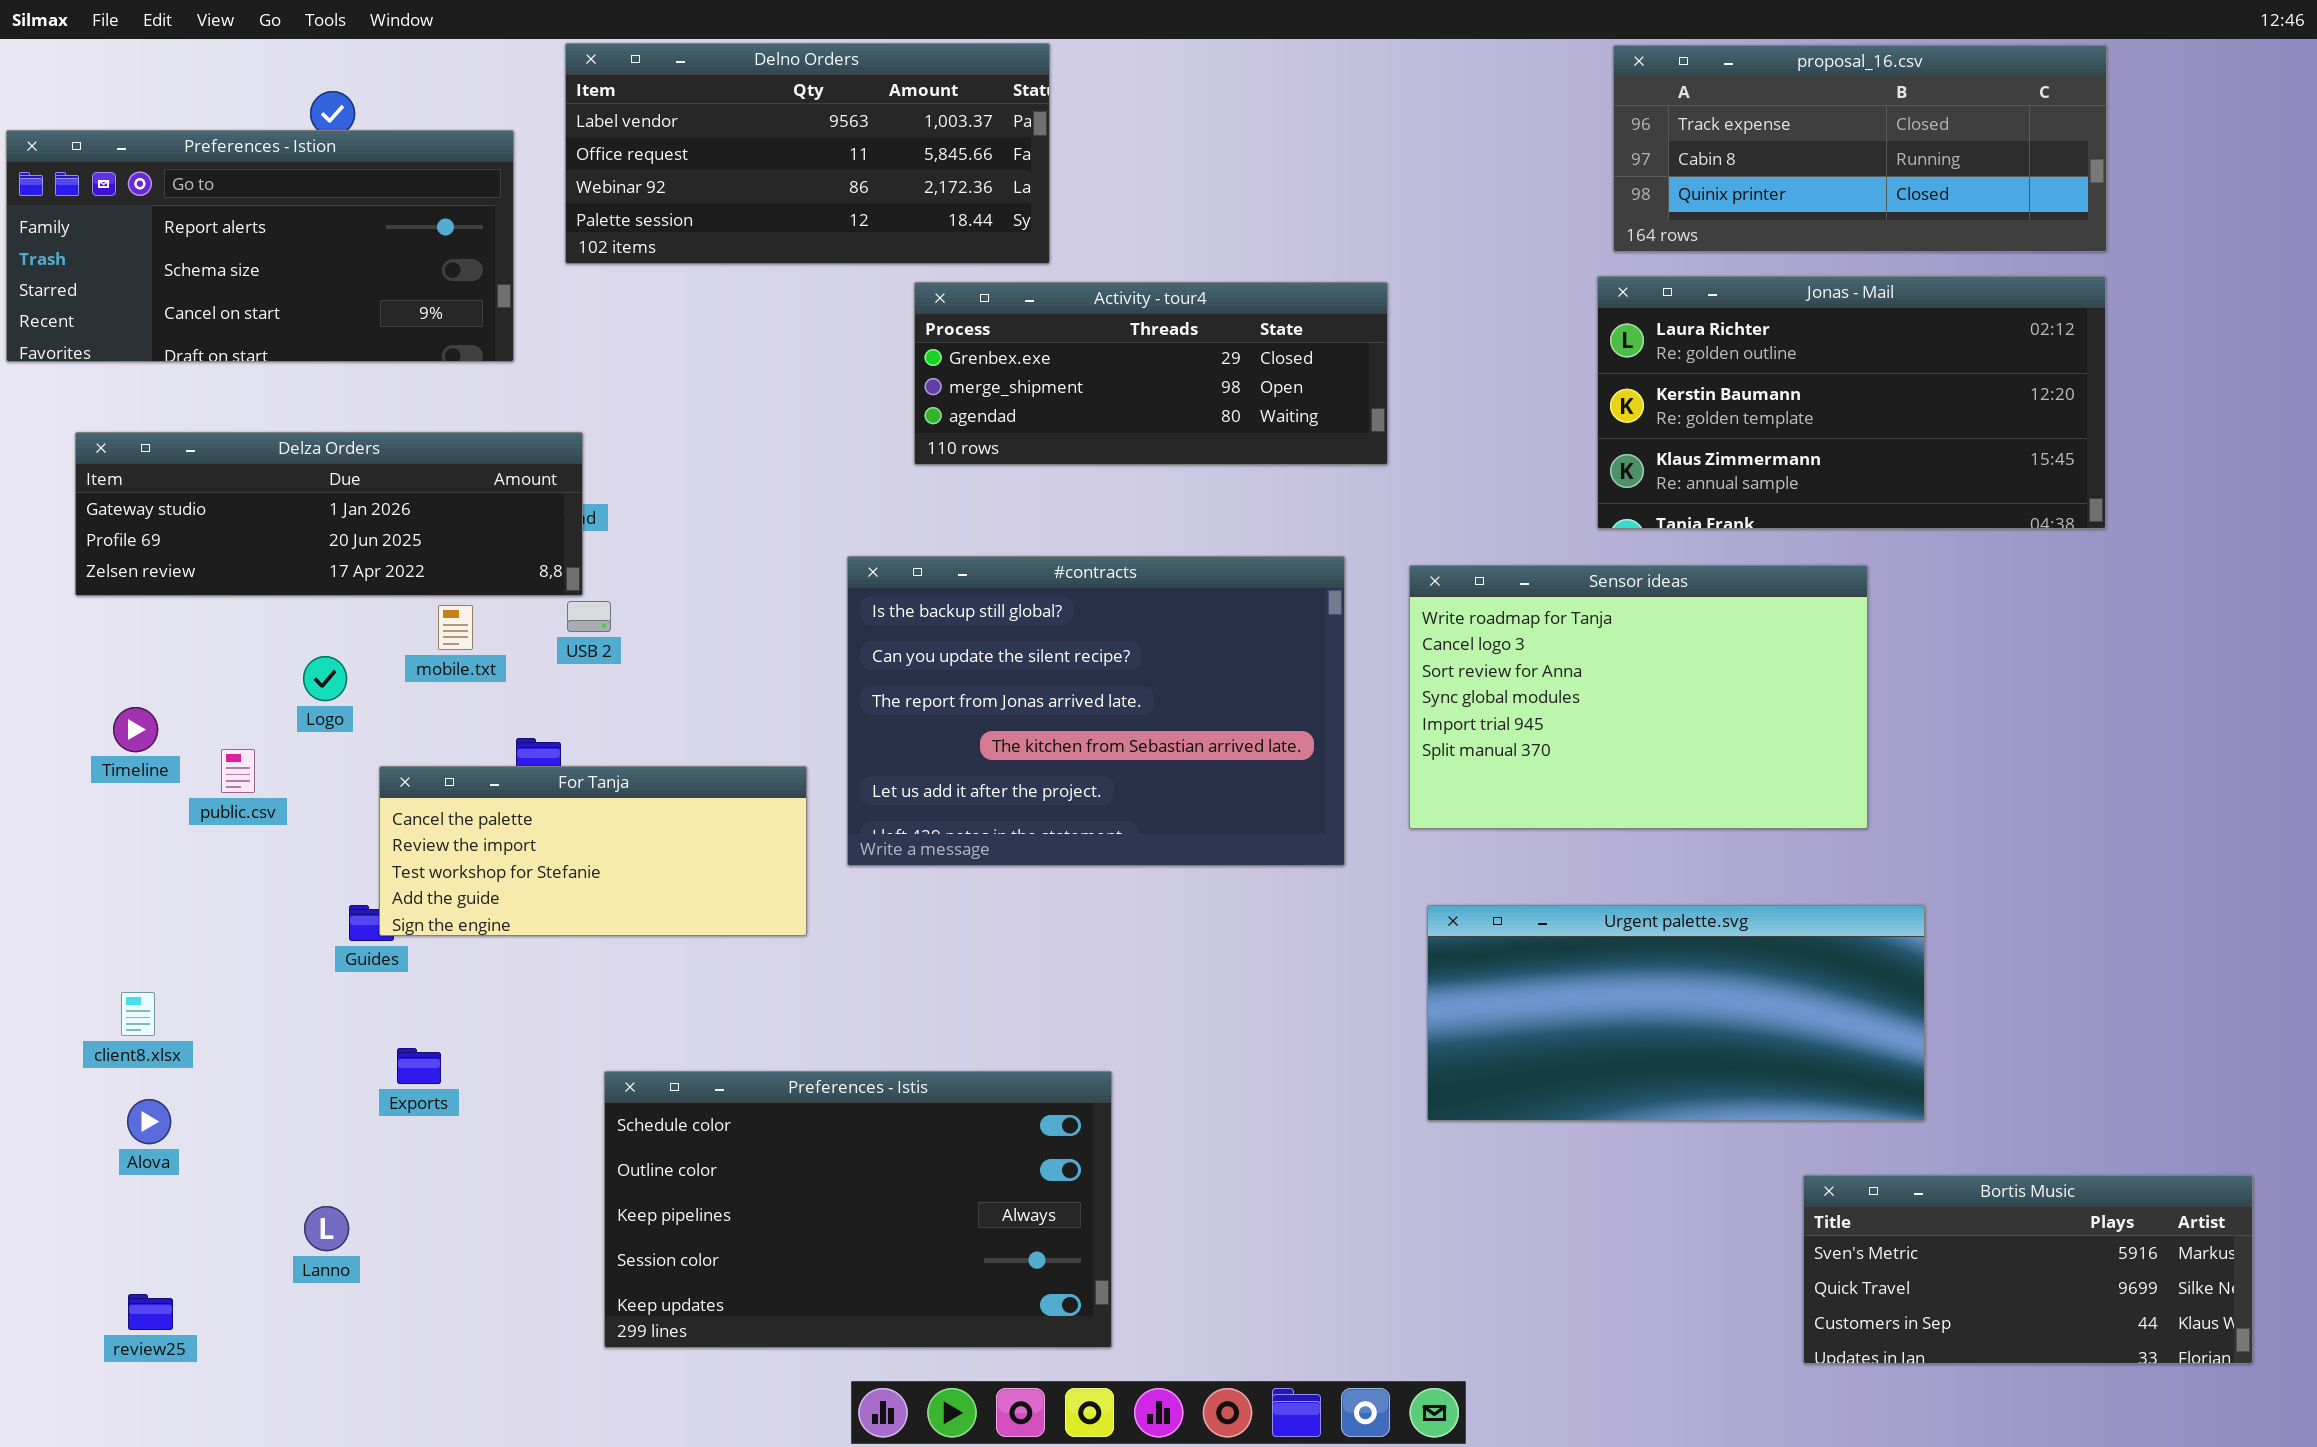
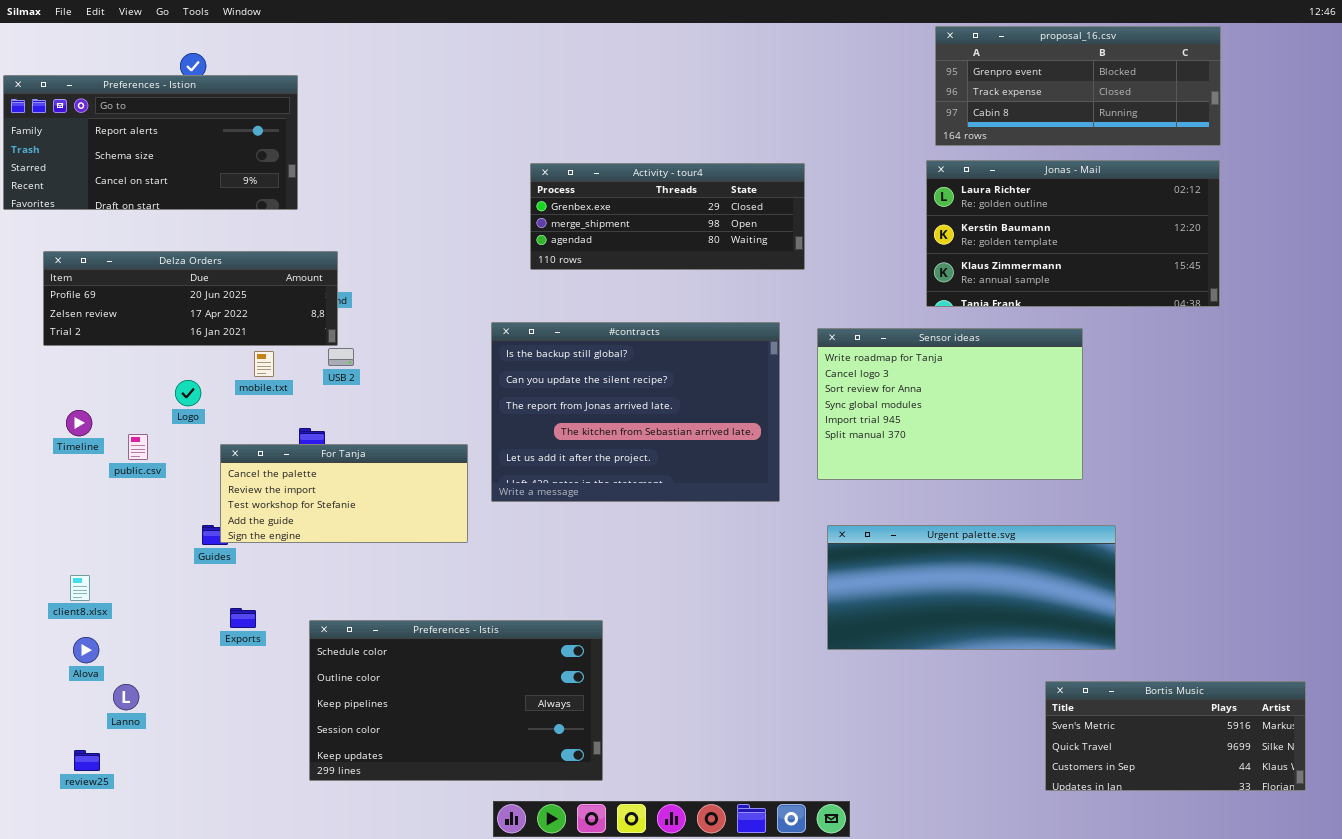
Delno Orders: [565,43,1050,264] -> none, closed
proposal_16.csv: [1613,45,2107,252] -> [935,26,1221,146], scrolled up 1 row
Delza Orders: [75,432,583,596] -> [43,251,338,346], scrolled down 1 row
Preferences - Istis: [604,1071,1112,1348] -> [309,620,603,781], moved
Lanno: [304,1206,349,1251] -> [113,684,139,710], moved

